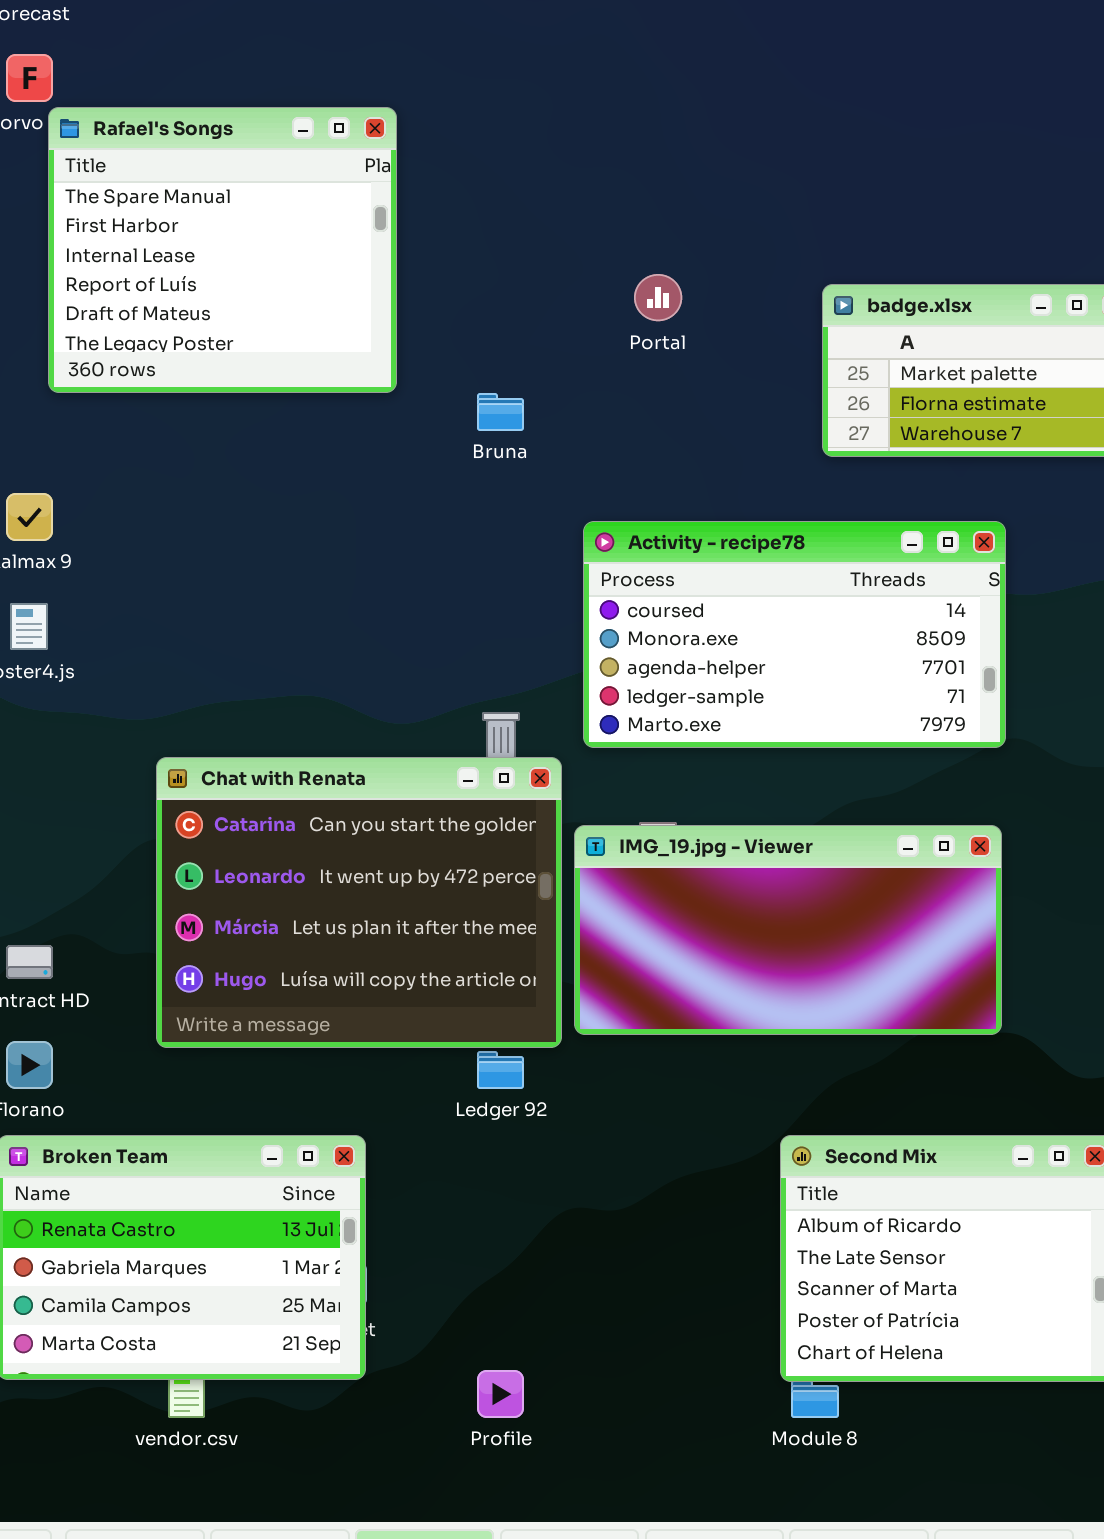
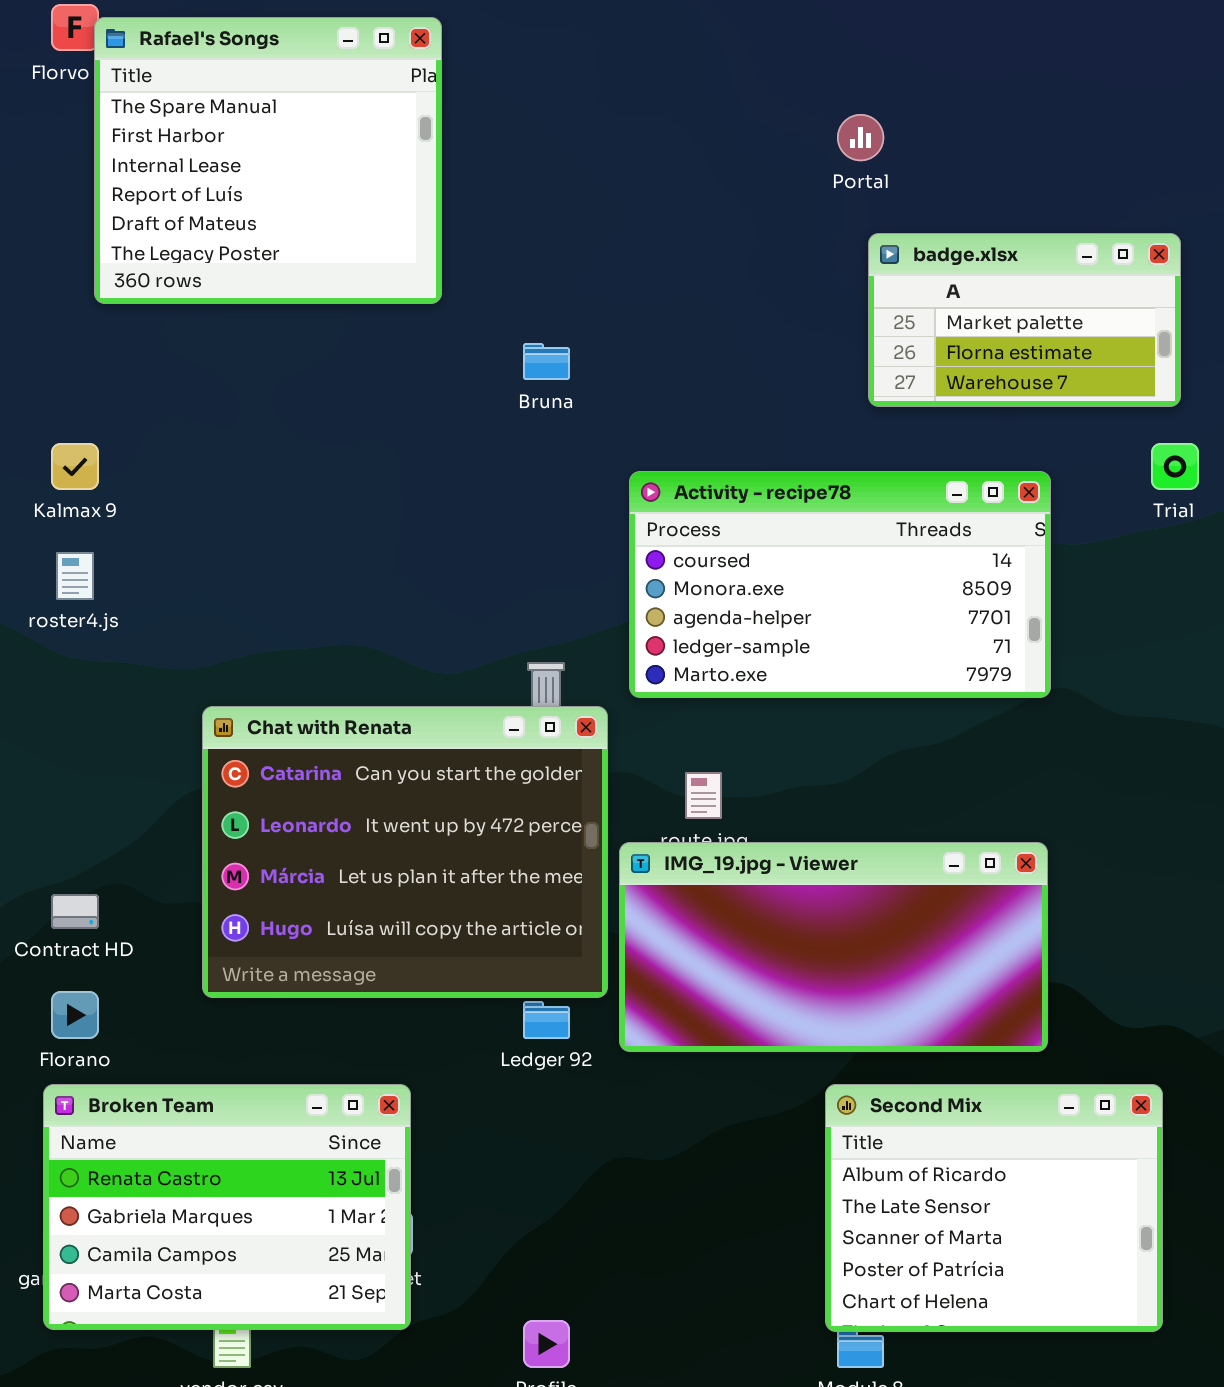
Rafael's Songs: [48,107,397,393] -> [94,17,442,304], moved
Portal: [634,274,682,321] -> [837,114,884,161], moved
IMG_19.jpg - Viewer: [574,825,1002,1035] -> [619,842,1048,1052], moved

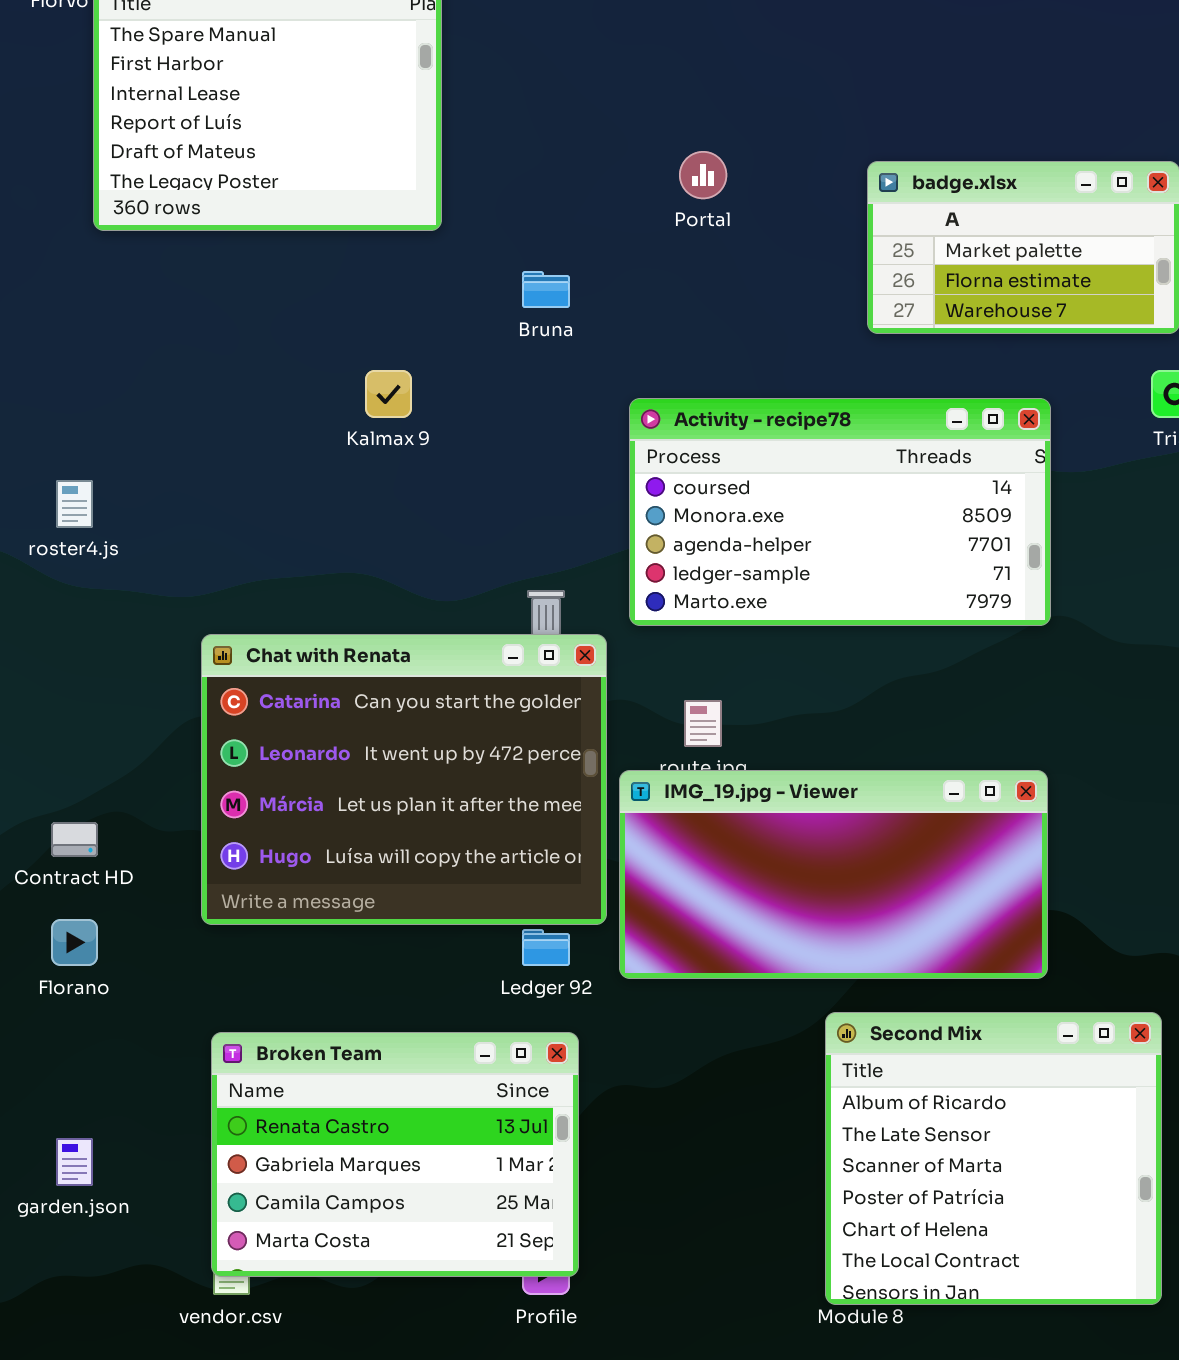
Portal: [837,114,884,161] -> [679,151,727,199], moved
Kalmax 9: [51,443,99,490] -> [365,370,412,418], moved
Broken Team: [43,1084,411,1330] -> [211,1032,579,1277], moved
Second Mix: [825,1084,1163,1332] -> [825,1012,1162,1305], resized

